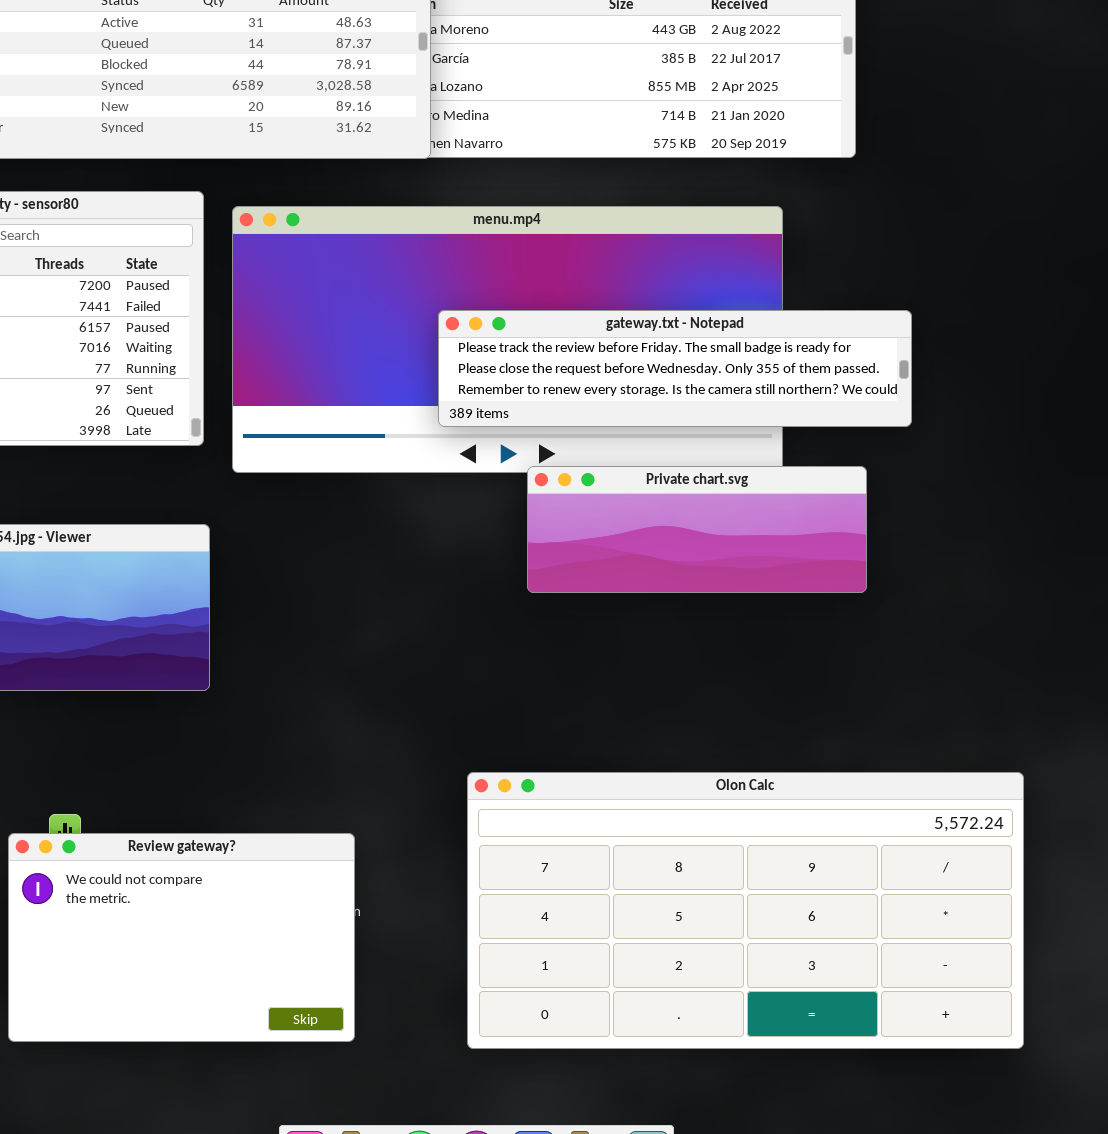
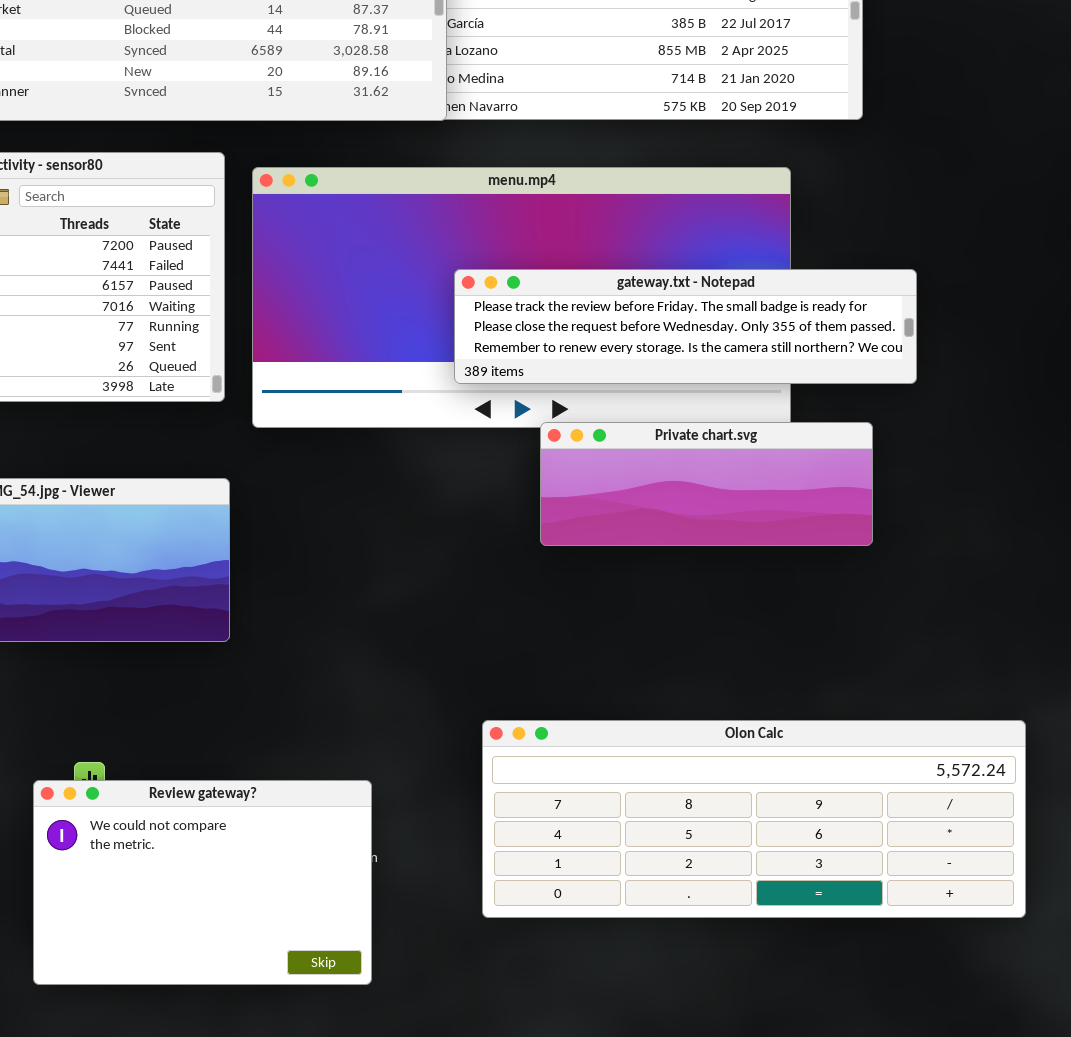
Olon Calc: [467,772,1024,1049] -> [482,720,1026,918], resized

